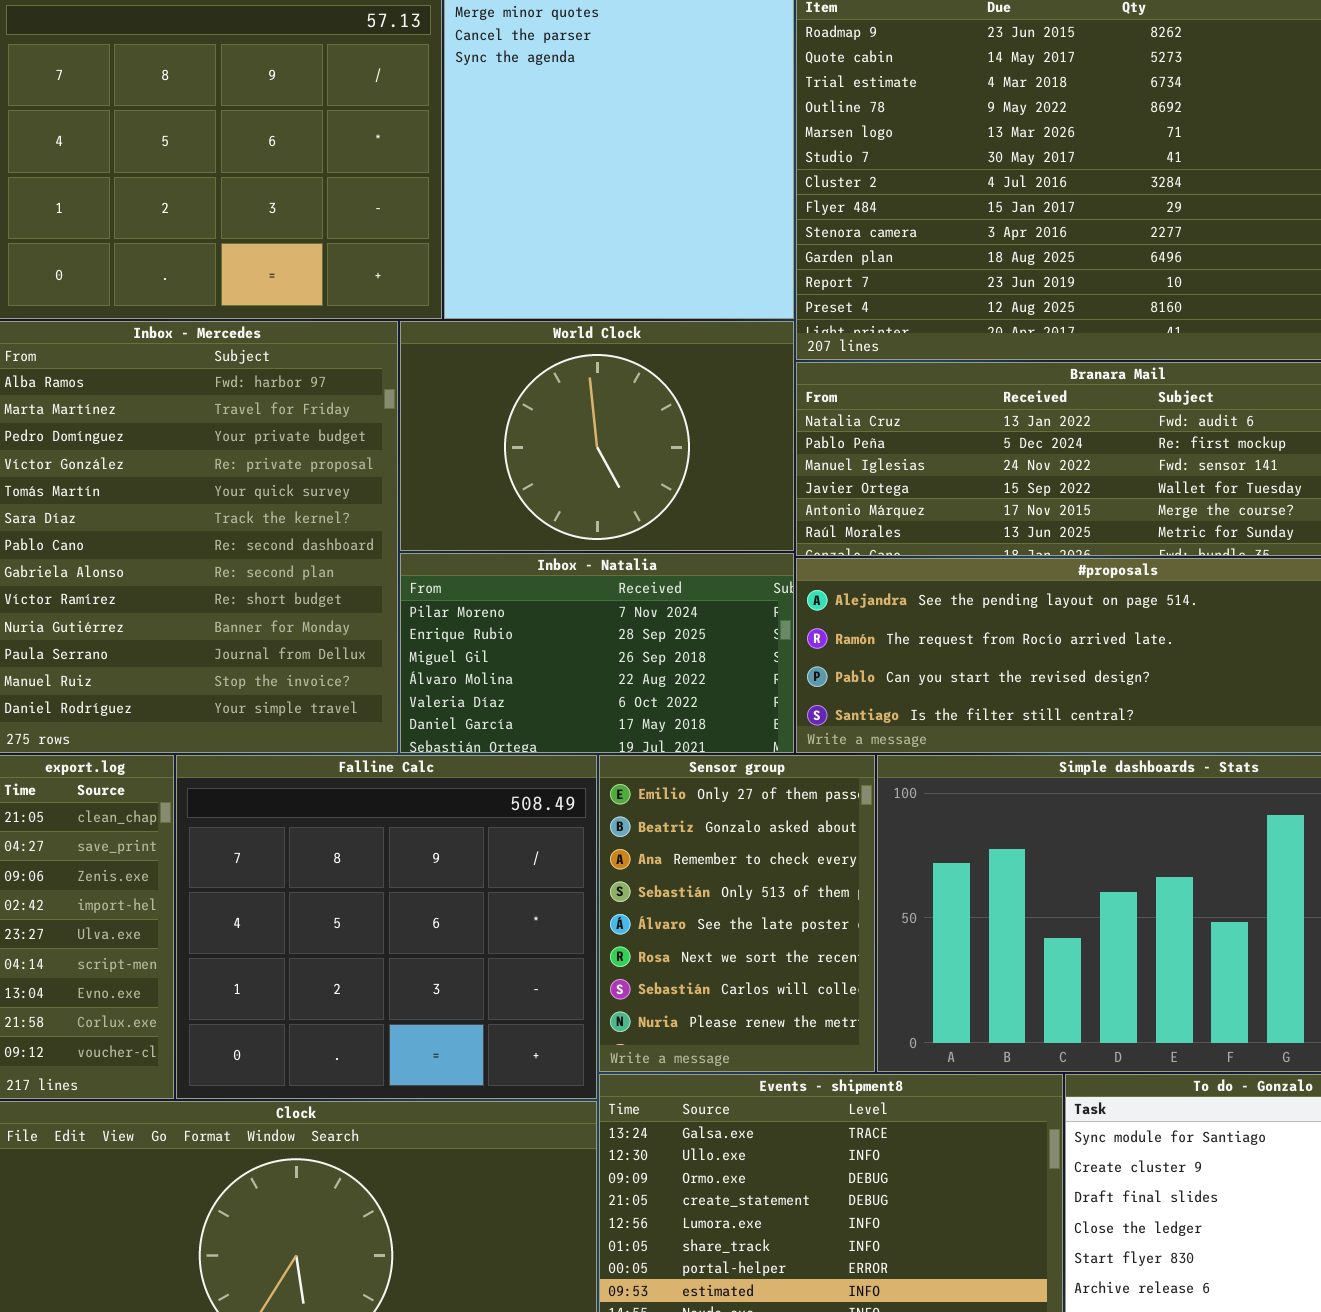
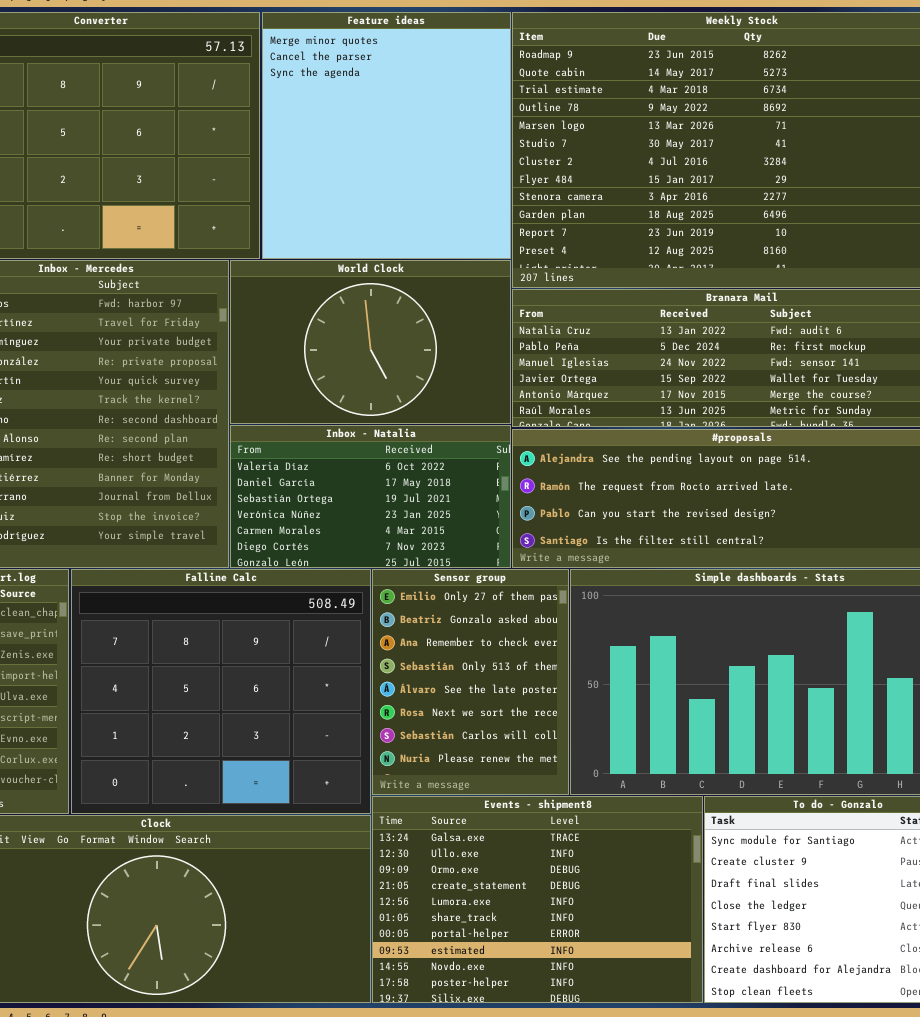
Inbox - Natalia: [400,553,794,753] -> [230,425,511,568], scrolled down 4 rows

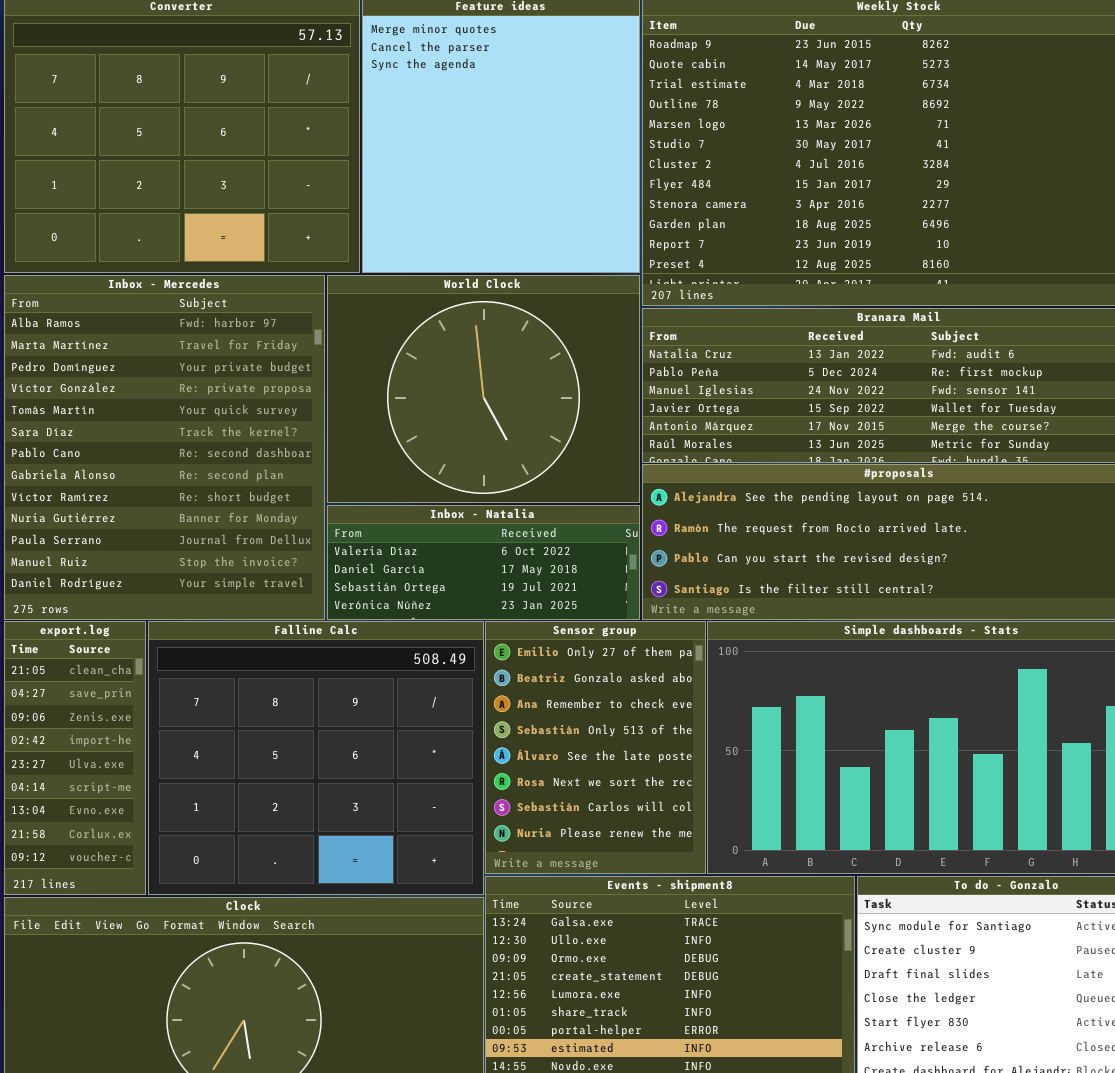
World Clock: [230,260,511,424] -> [327,275,640,503], resized
Inbox - Natalia: [230,425,511,568] -> [327,505,640,620], resized

